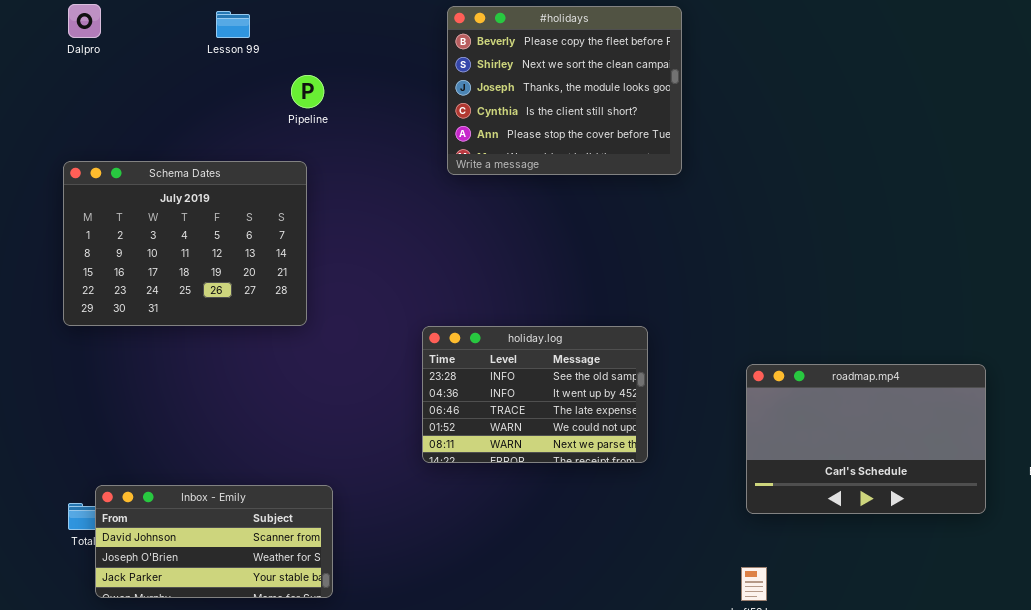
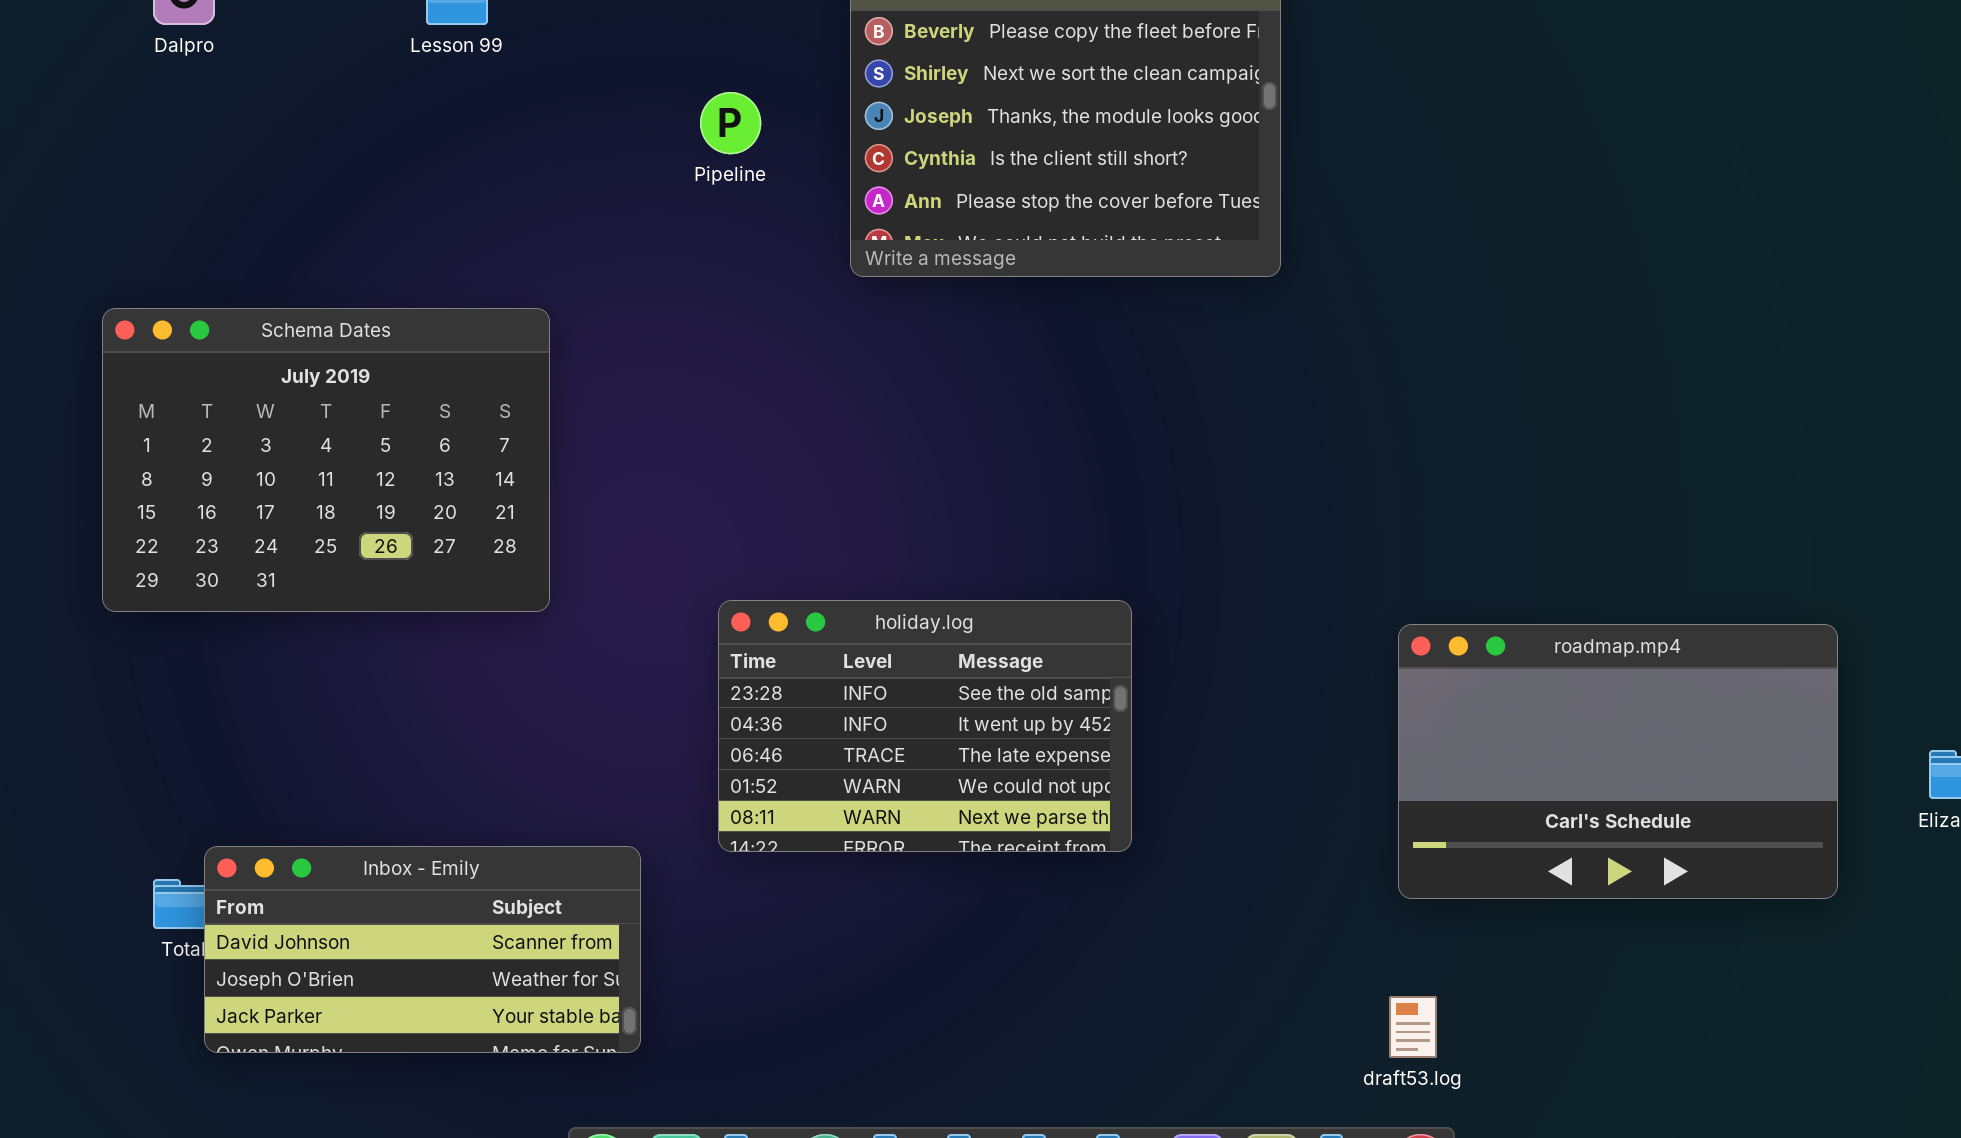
Pipeline: [291,75,324,108] -> [700,92,761,154], moved
Schema Dates: [63,161,307,326] -> [102,308,550,612], moved
holiday.log: [422,326,648,463] -> [718,600,1132,852], moved

